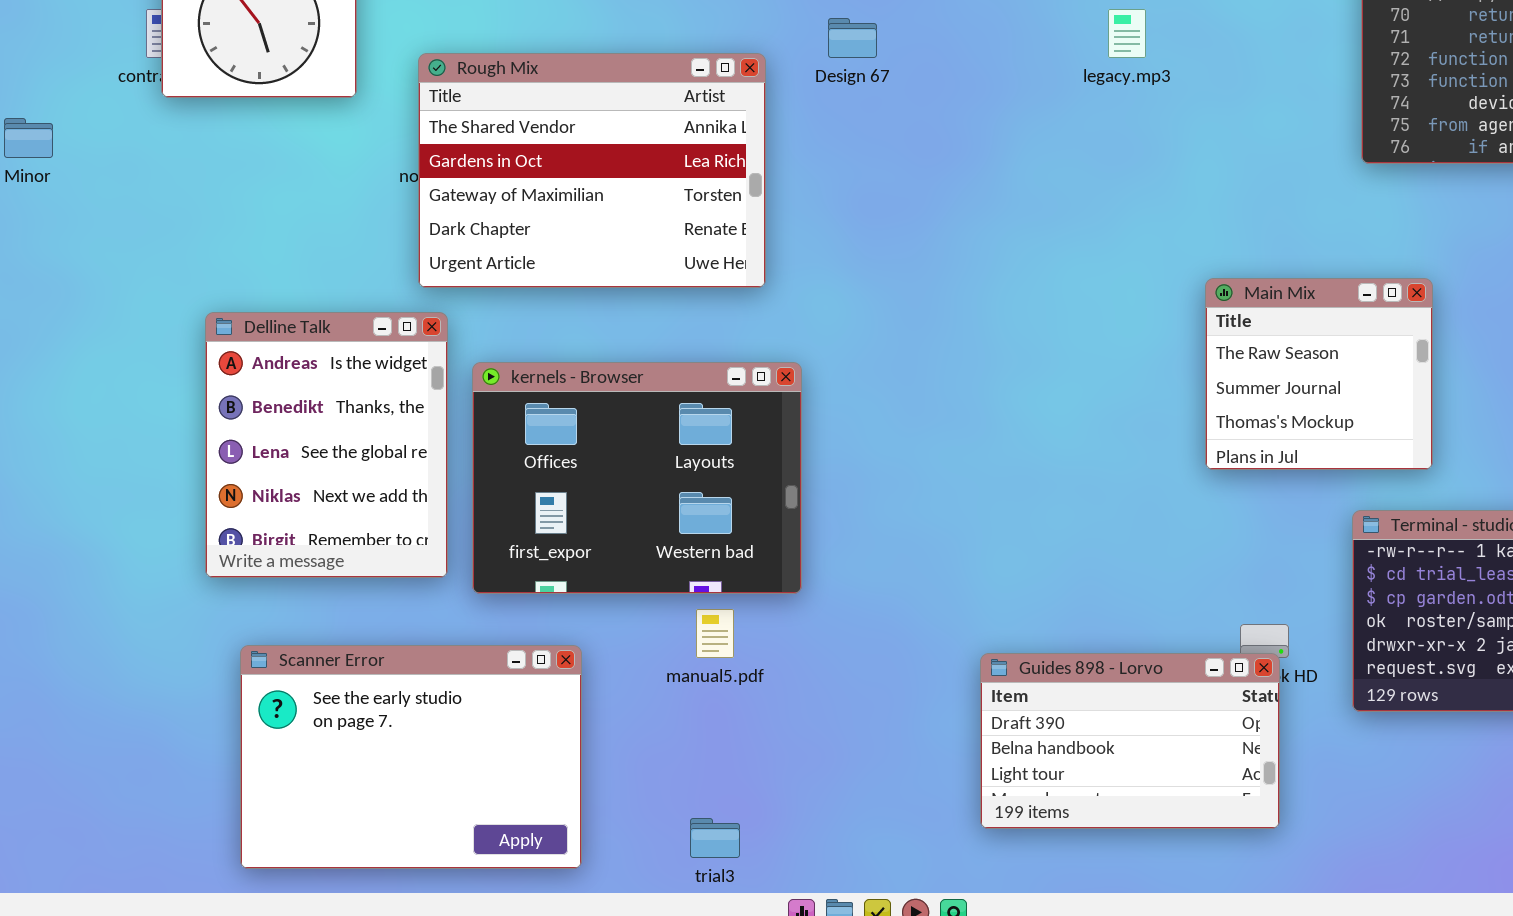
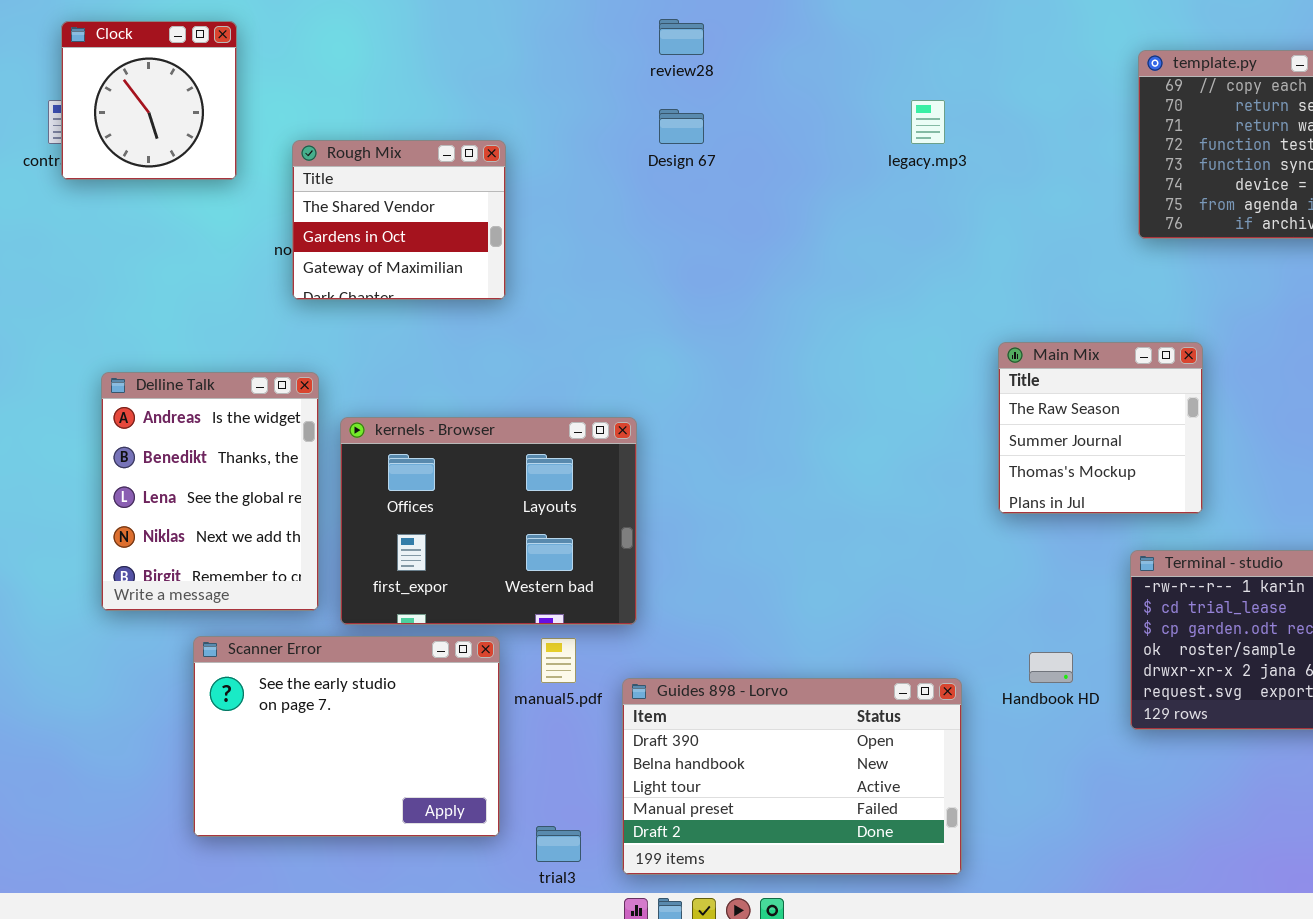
Rough Mix: [418,53,766,288] -> [292,140,506,300], resized
Scanner Error: [240,645,582,869] -> [193,636,500,837], moved
Guides 898 - Lorvo: [980,653,1280,829] -> [622,678,962,875], moved, resized

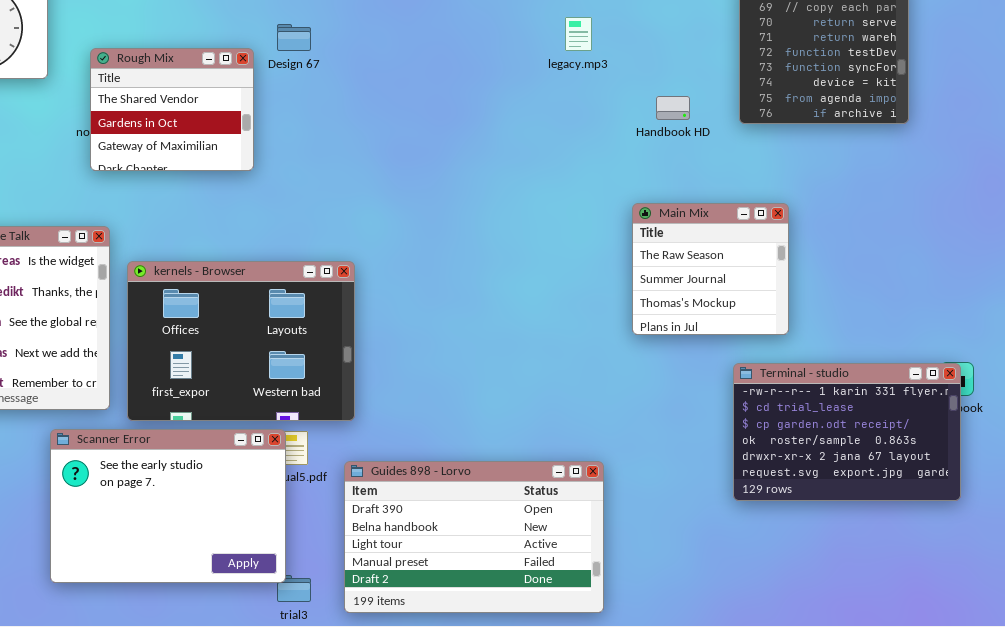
Design 67: [659,109,704,144] -> [277,24,311,51], moved
Scanner Error: [193,636,500,837] -> [50,429,286,583], moved
Handbook HD: [1029,652,1073,683] -> [656,96,690,120], moved

